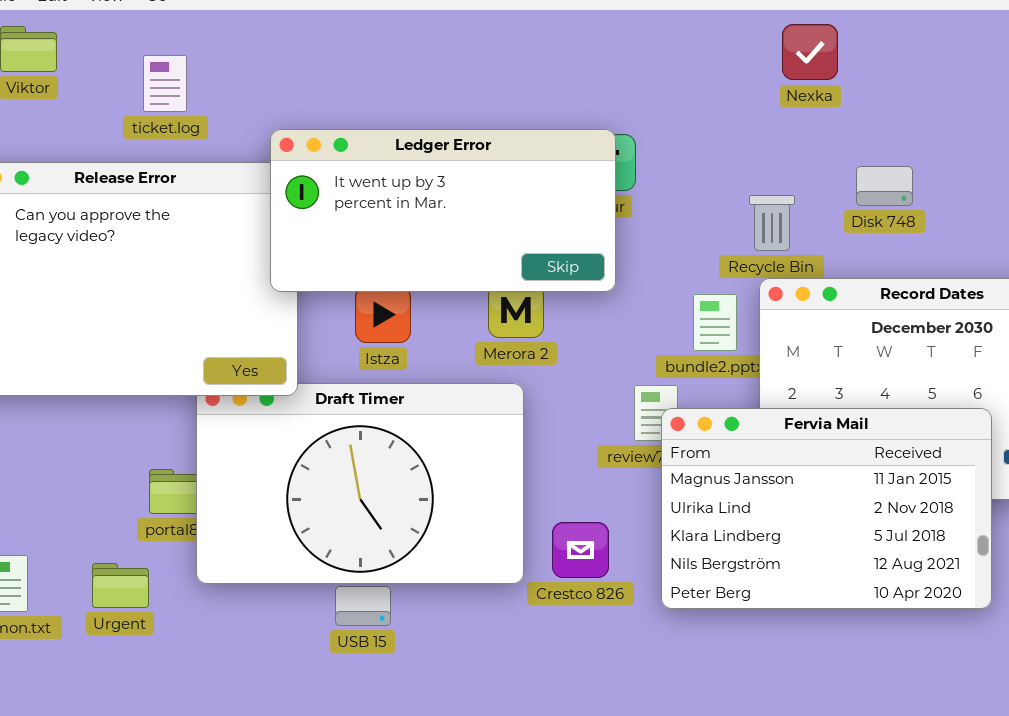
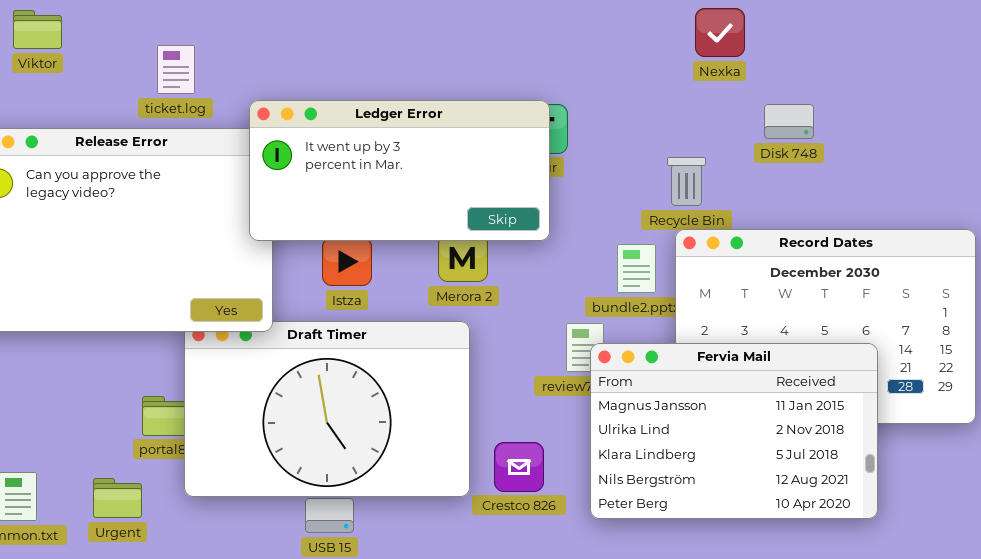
ticket.log: [143,55,187,112] -> [157,45,195,94], moved
Disk 748: [856,166,913,206] -> [764,104,814,139], moved

